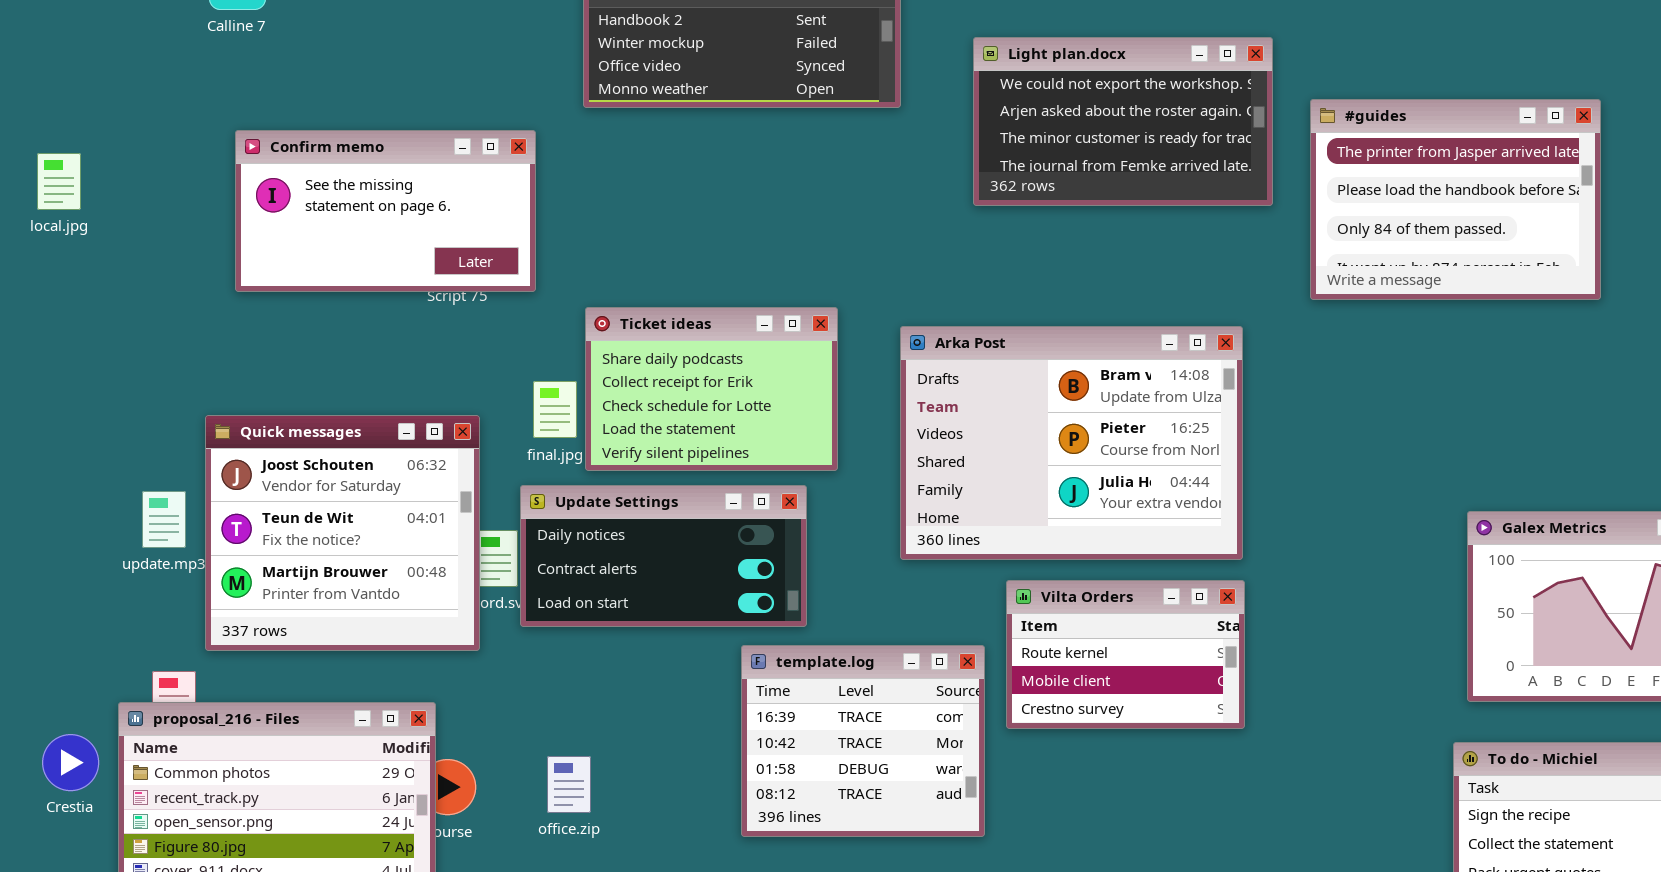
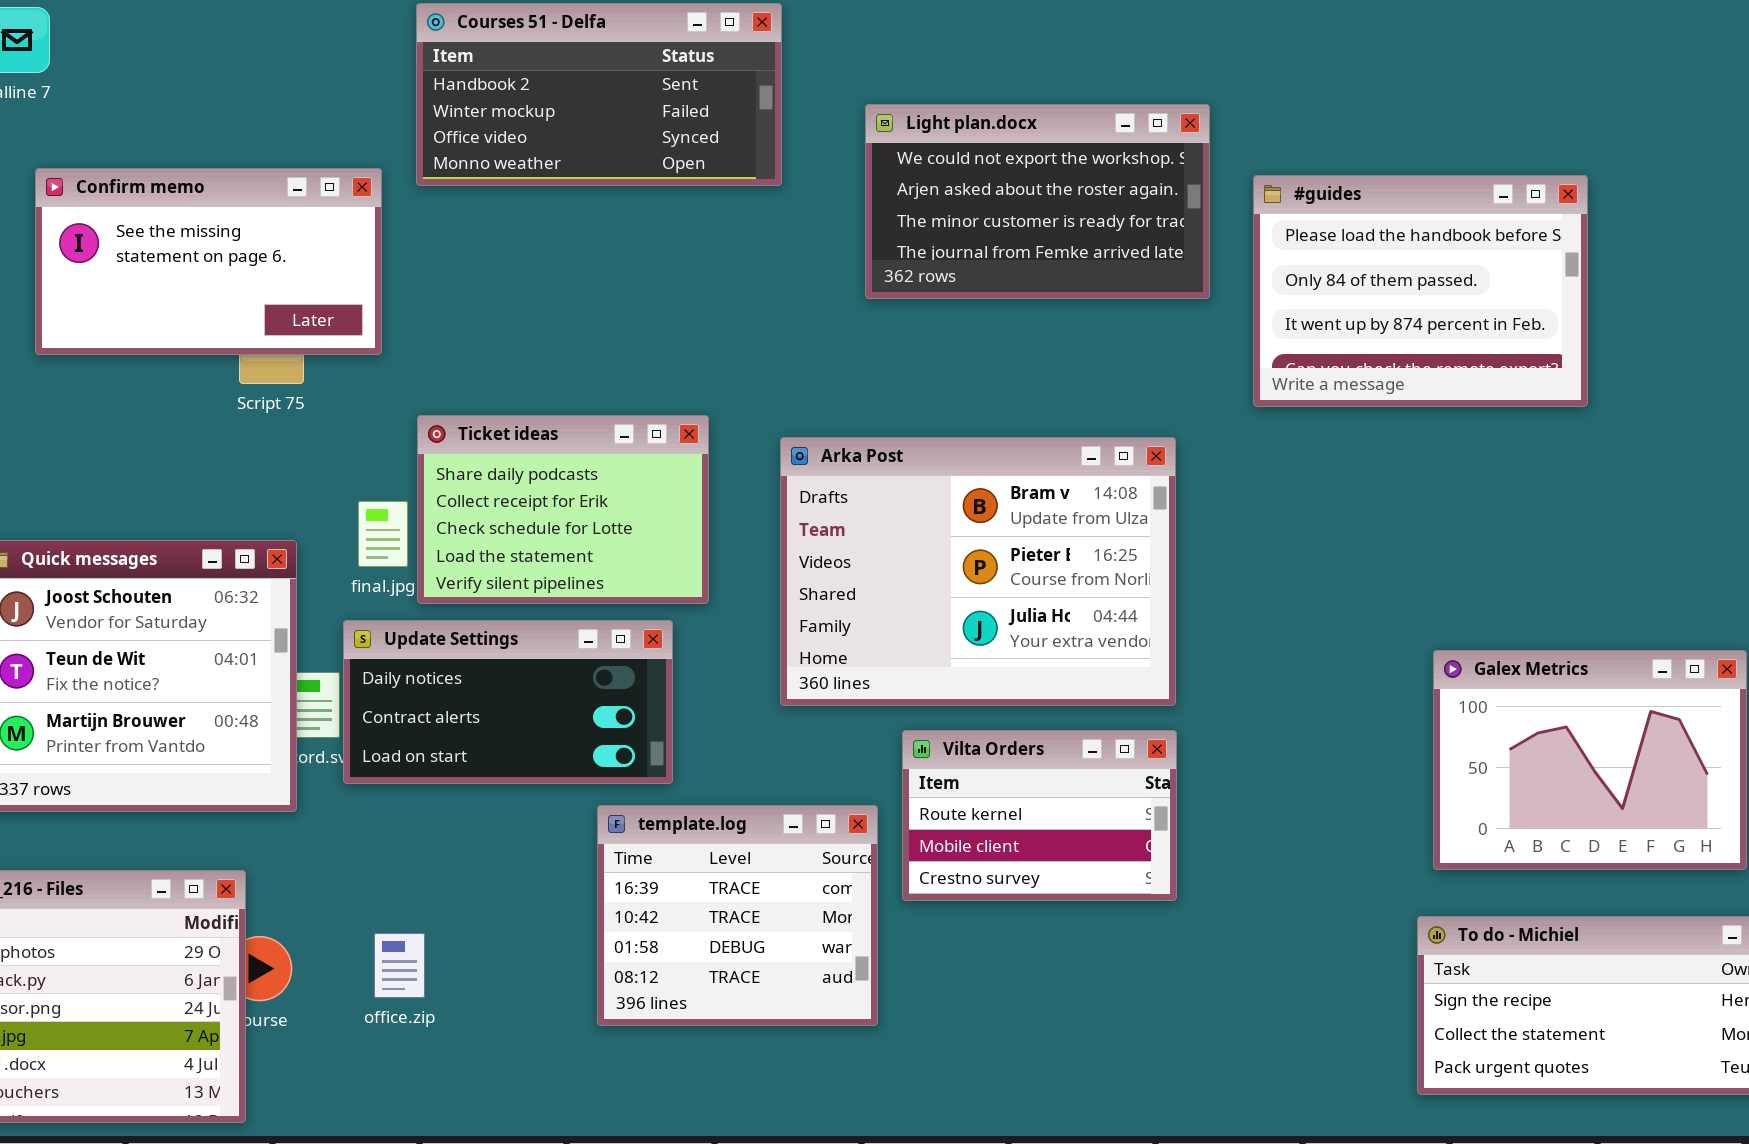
#guides: [1310,99,1601,300] -> [1253,175,1588,407], scrolled down 1 row
Confirm memo: [235,130,536,292] -> [35,168,382,355], moved

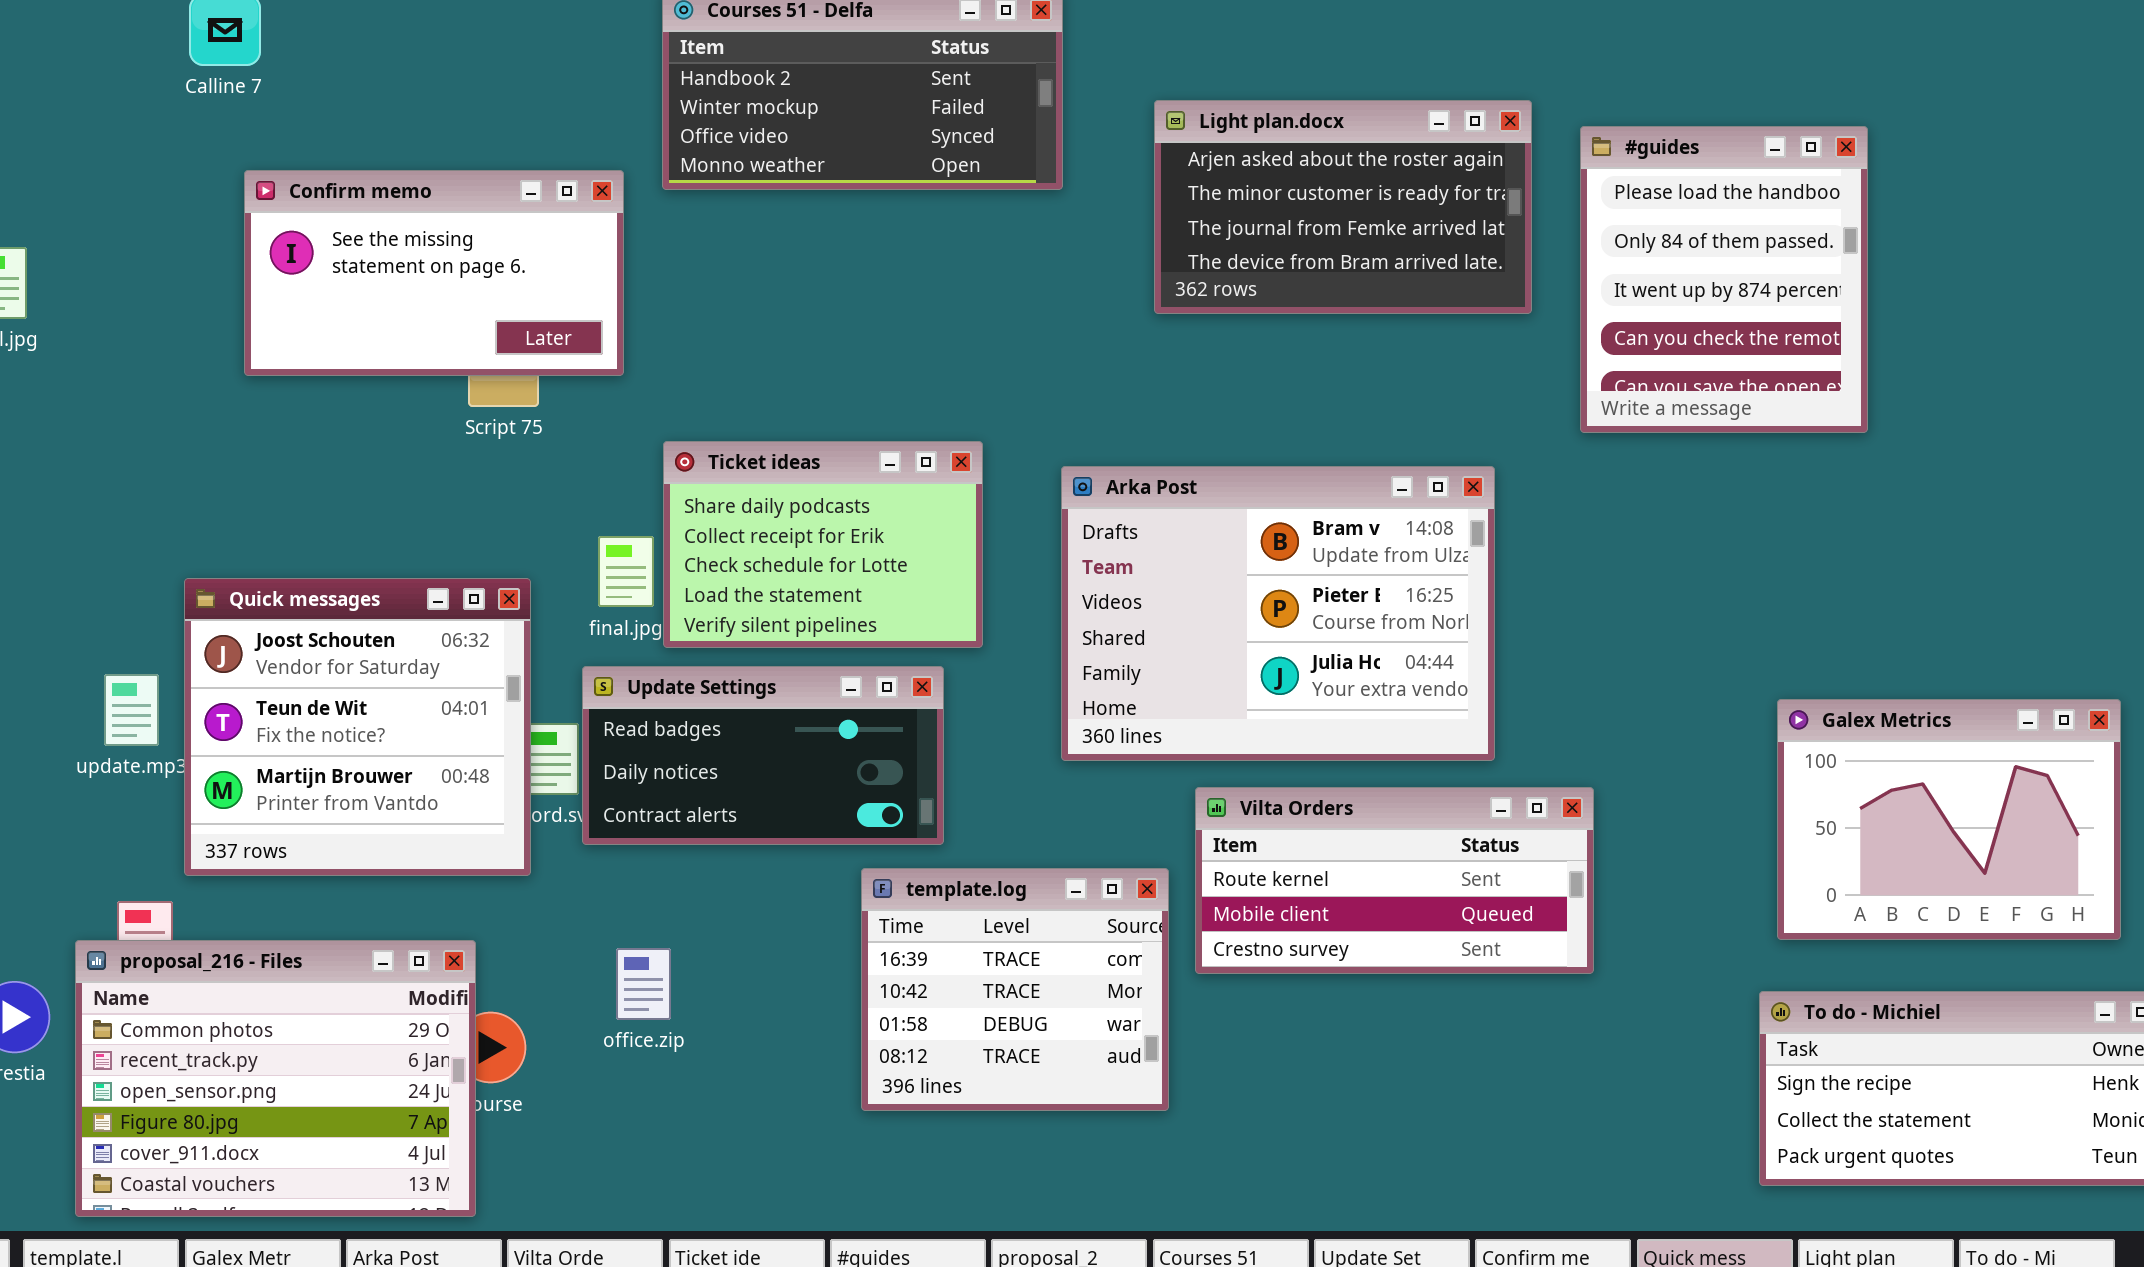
Light plan.docx: [865,104,1210,299] -> [1154,100,1532,314], scrolled down 1 row
#guides: [1253,175,1588,407] -> [1580,126,1868,433], resized
Update Settings: [343,620,673,784] -> [582,666,944,845], scrolled up 1 row
Vilta Orders: [902,730,1177,901] -> [1195,787,1594,974], resized
office.zip: [374,933,425,998] -> [616,948,671,1020], moved

